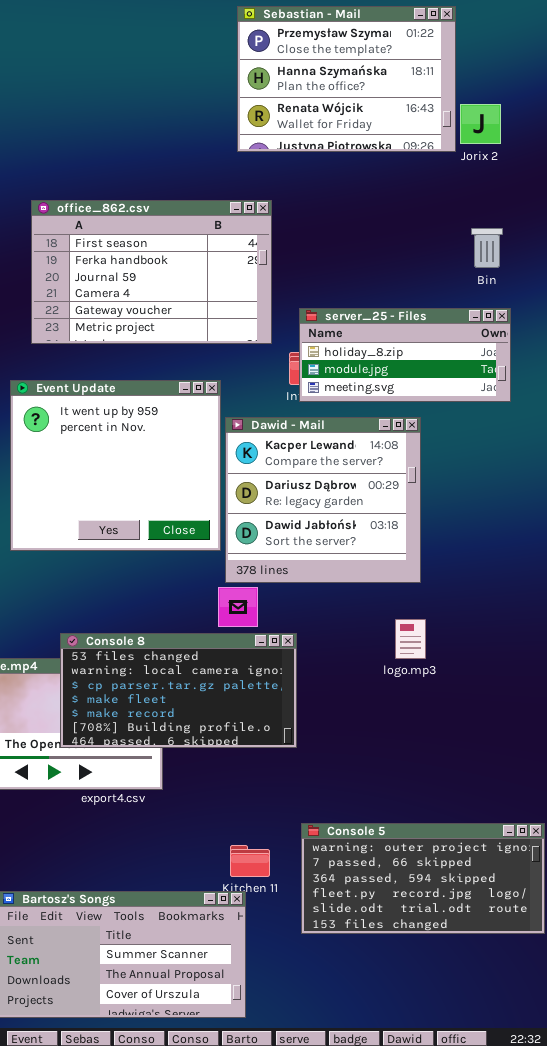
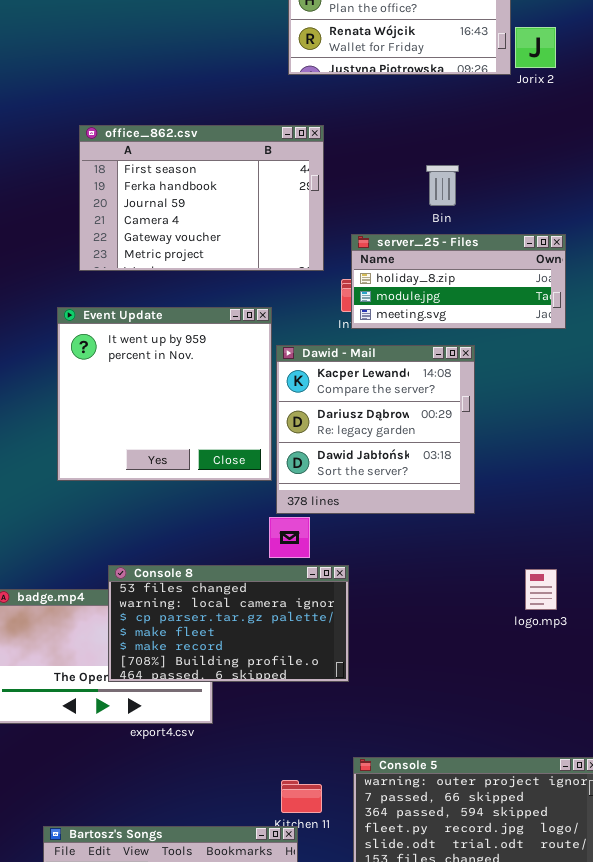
Bin: [471,228,503,268] -> [426,165,459,206], moved
logo.mp3: [395,619,426,659] -> [525,569,557,610], moved

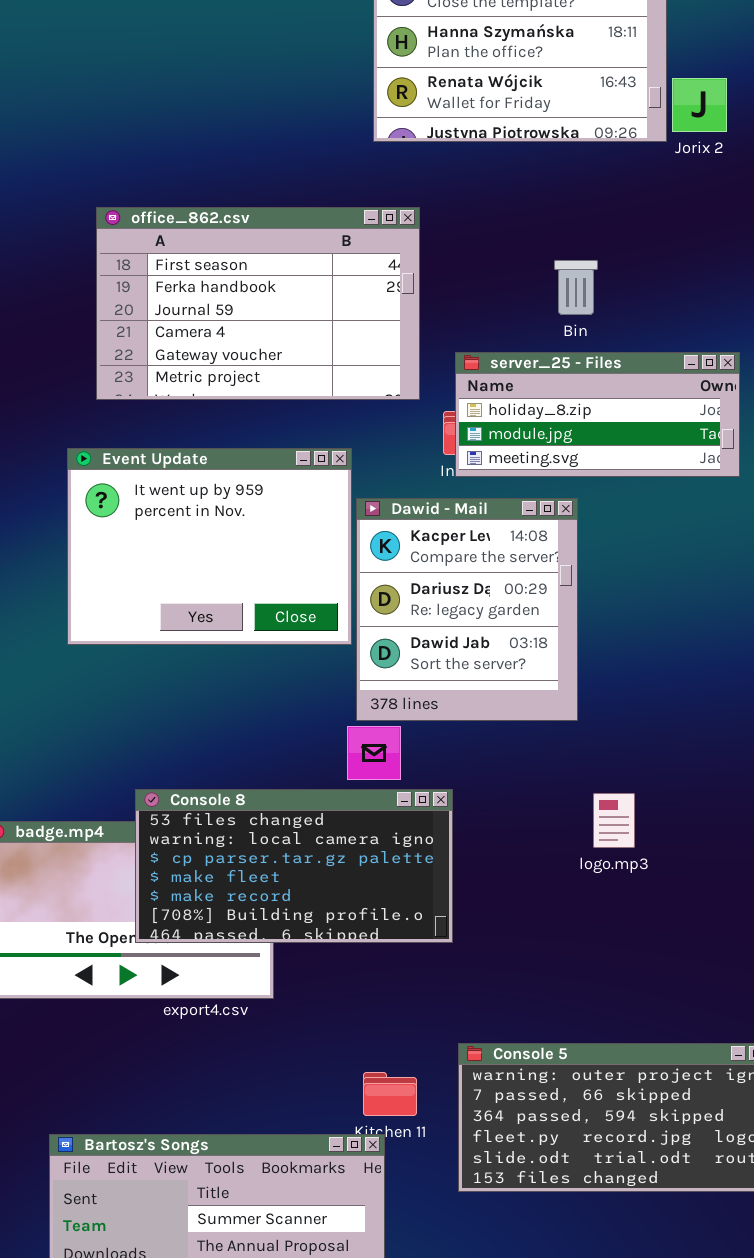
Event Update: [57,307,272,481] -> [67,448,352,645], resized
Dawid - Mail: [276,345,475,514] -> [356,498,578,721], resized
logo.mp3: [525,569,557,610] -> [593,793,635,848], moved

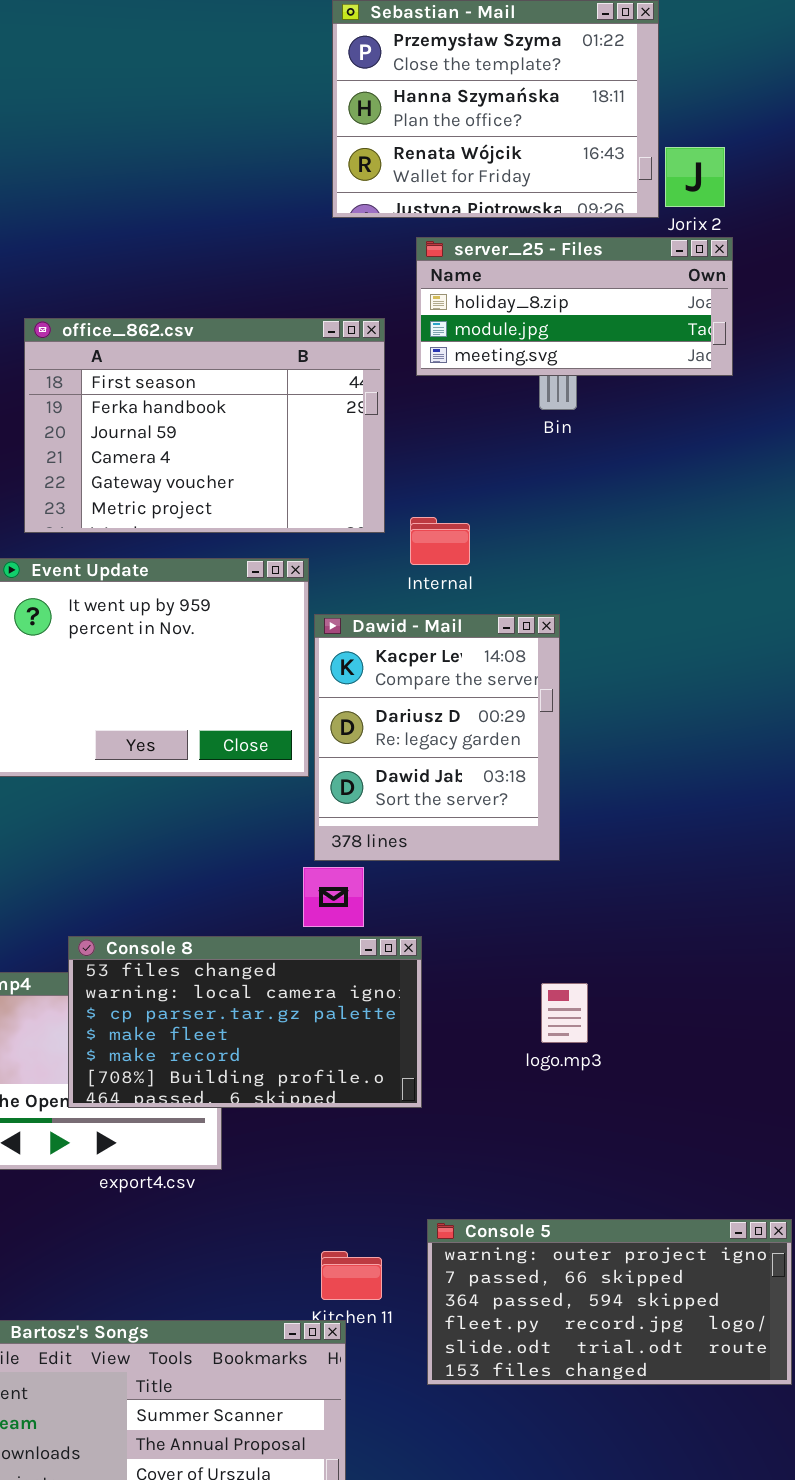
office_862.csv: [96,207,420,400] -> [24,318,385,533], moved
server_25 - Files: [455,352,740,477] -> [416,237,733,376], moved
logo.mp3: [593,793,635,848] -> [541,983,588,1043], moved

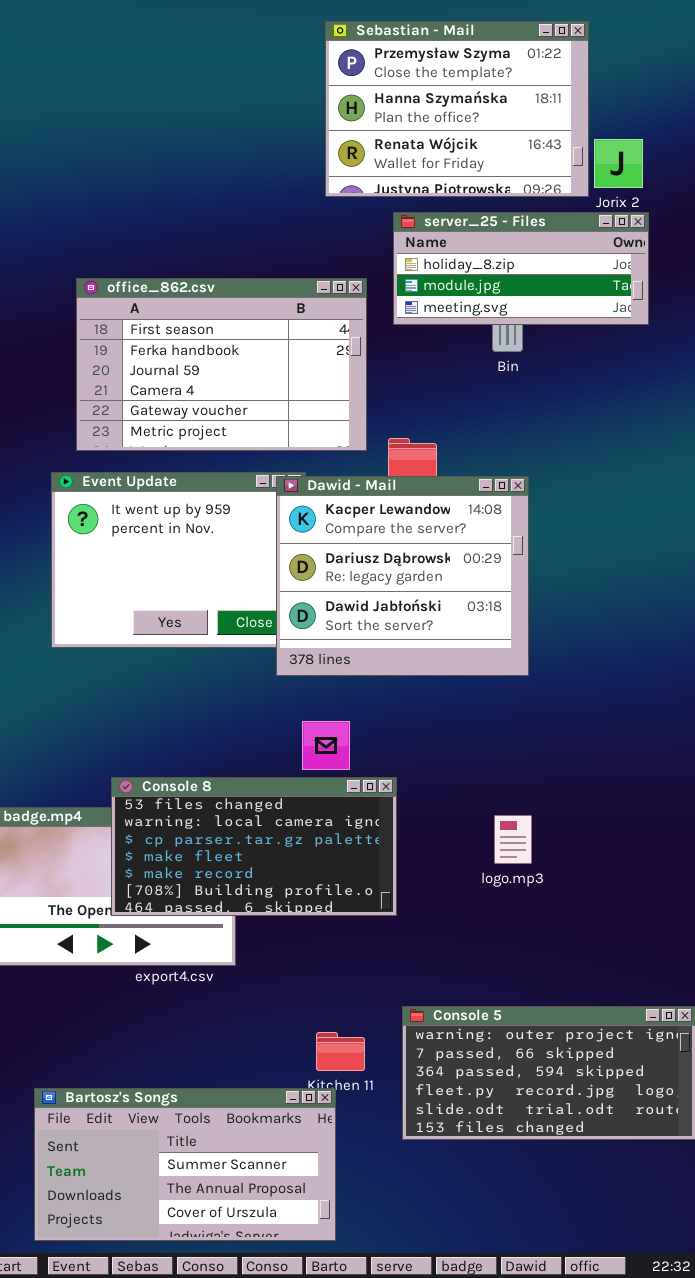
Dawid - Mail: [314,614,560,861] -> [276,476,529,676], moved, resized

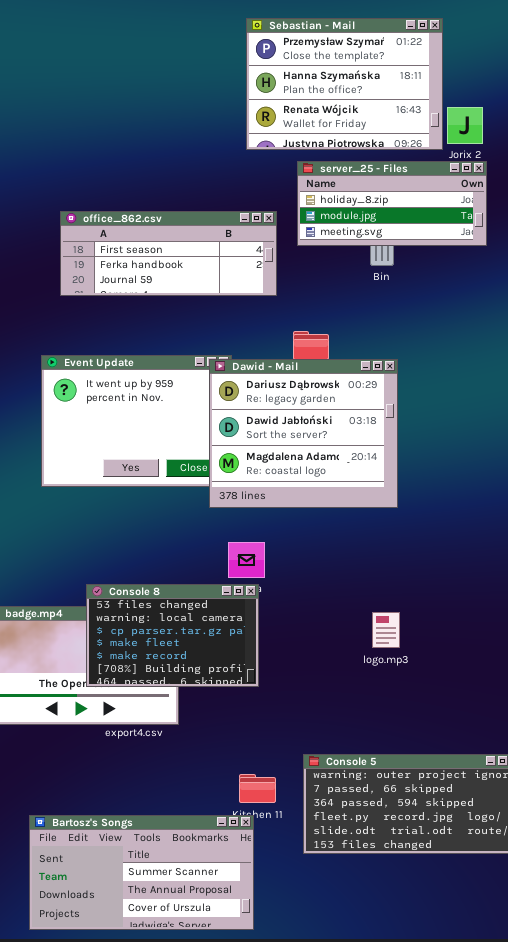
office_862.csv: [76,278,367,451] -> [60,211,277,296], resized
Dawid - Mail: [276,476,529,676] -> [209,359,398,508], scrolled down 1 row
Console 8: [111,777,397,916] -> [86,584,259,687], resized

